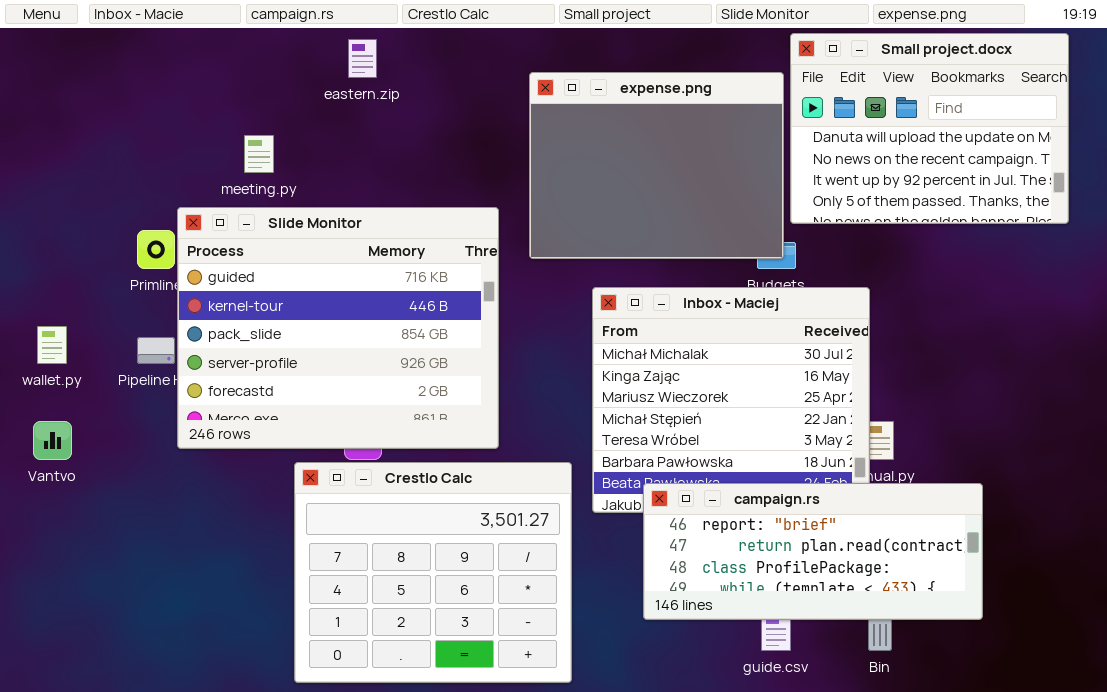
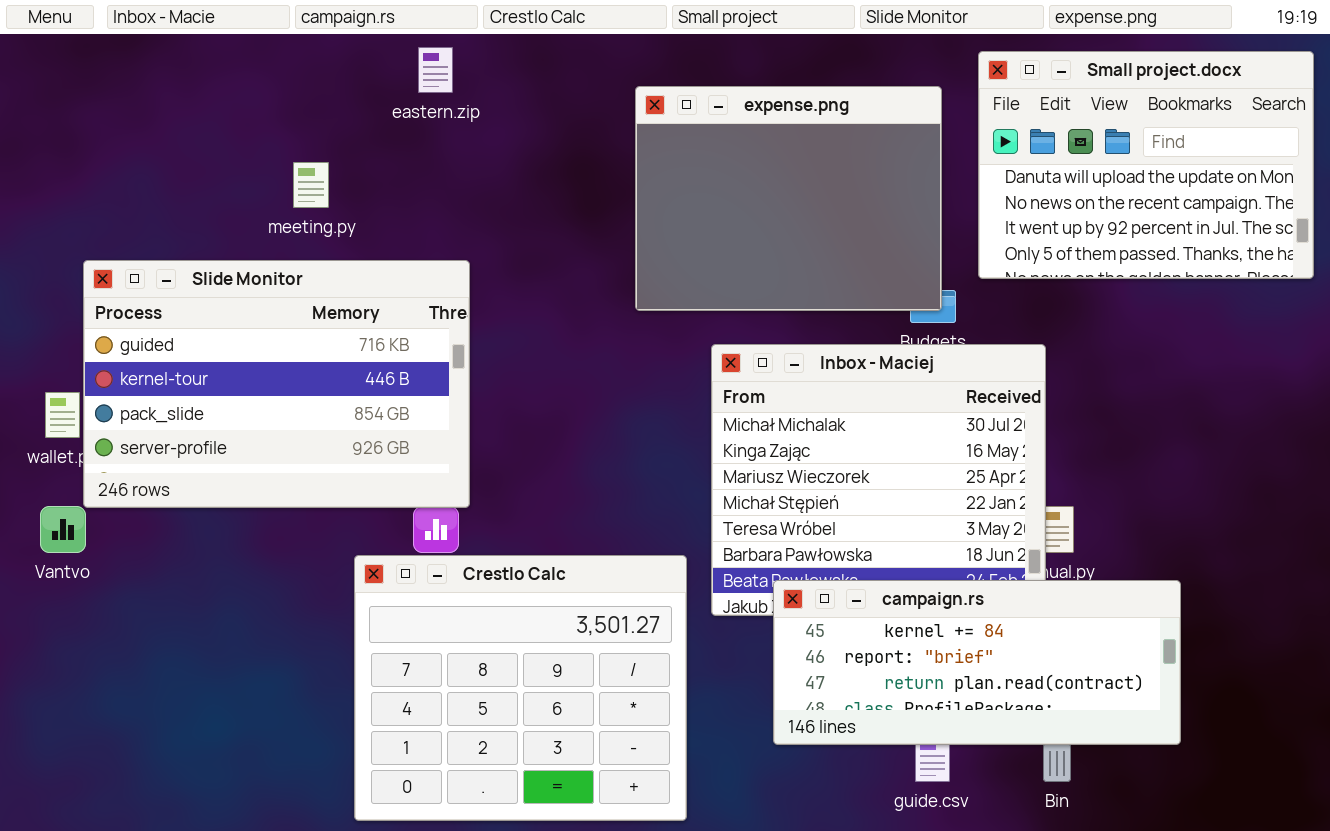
Small project.docx: [790,33,1069,224] -> [978,51,1314,279], moved
Slide Monitor: [177,207,499,449] -> [83,260,470,508], moved, resized
campaign.rs: [643,483,983,620] -> [773,580,1181,745], scrolled up 1 row

